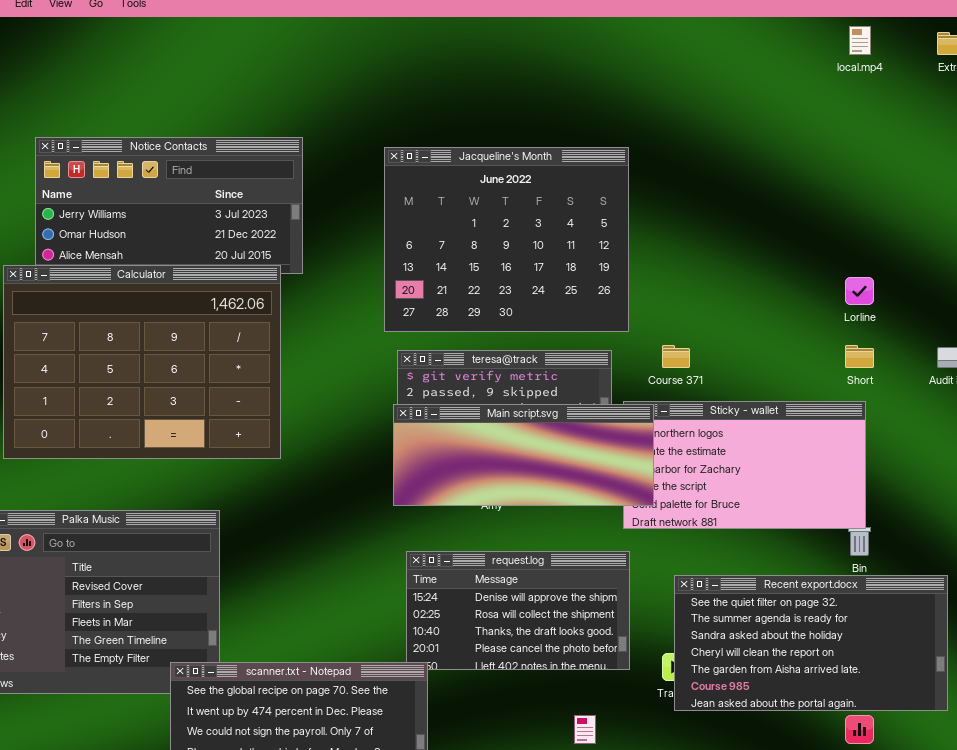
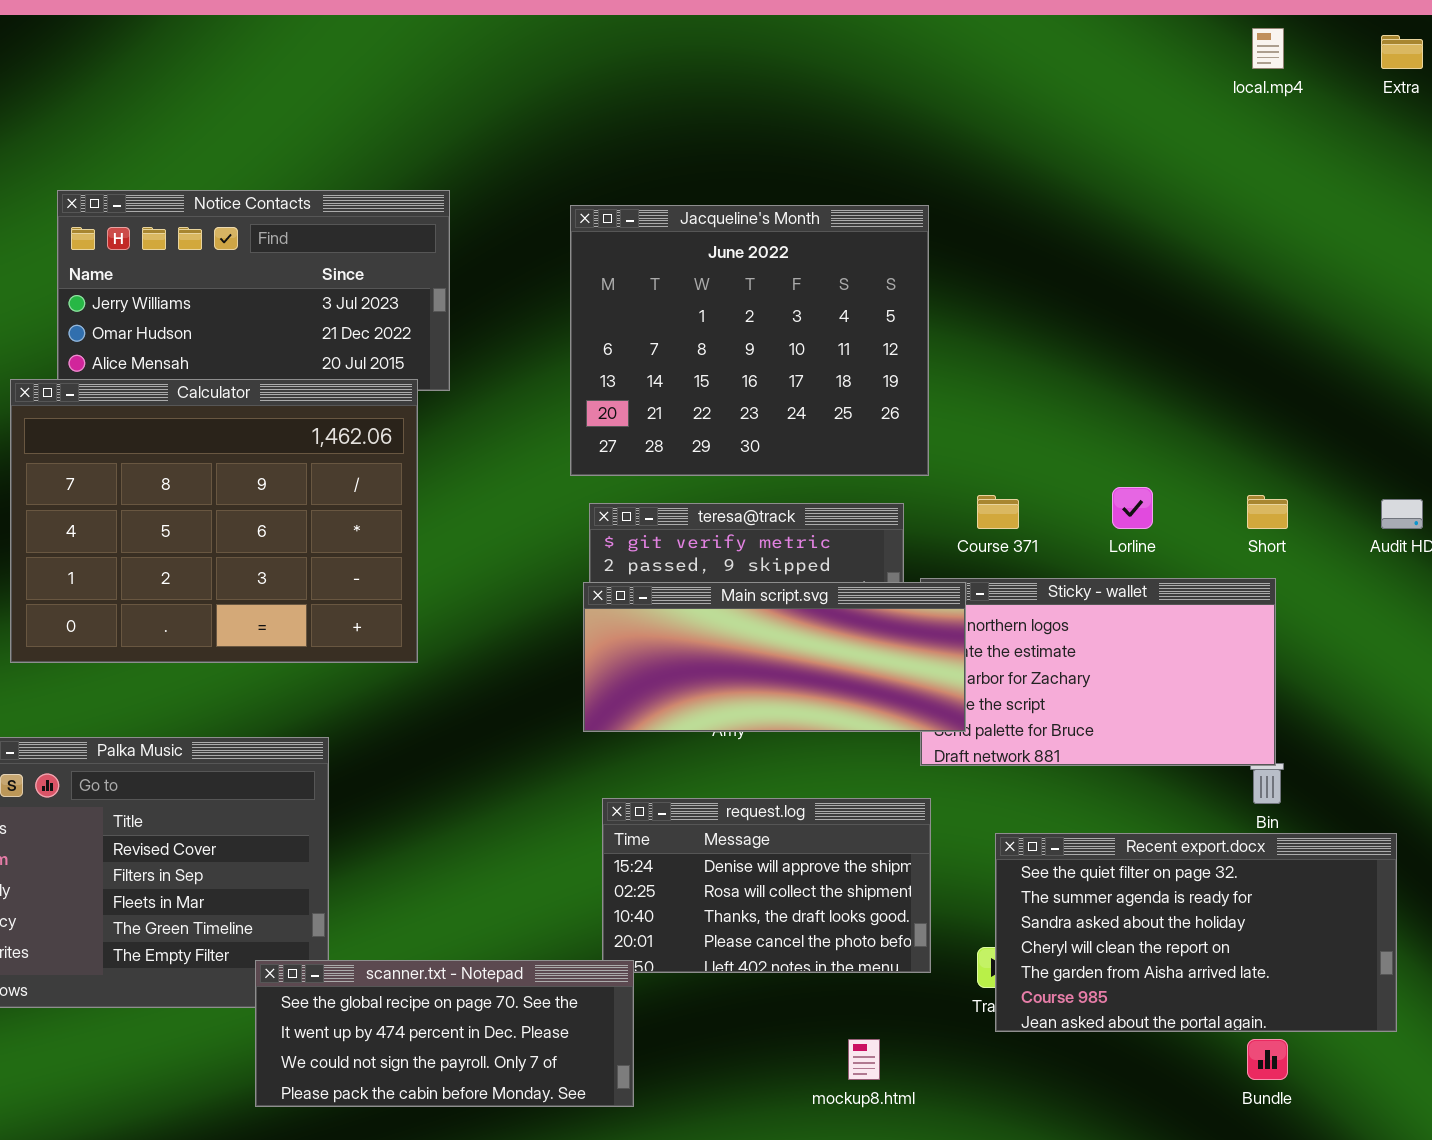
Lorline: [845,277,874,305] -> [1112,487,1153,529], moved

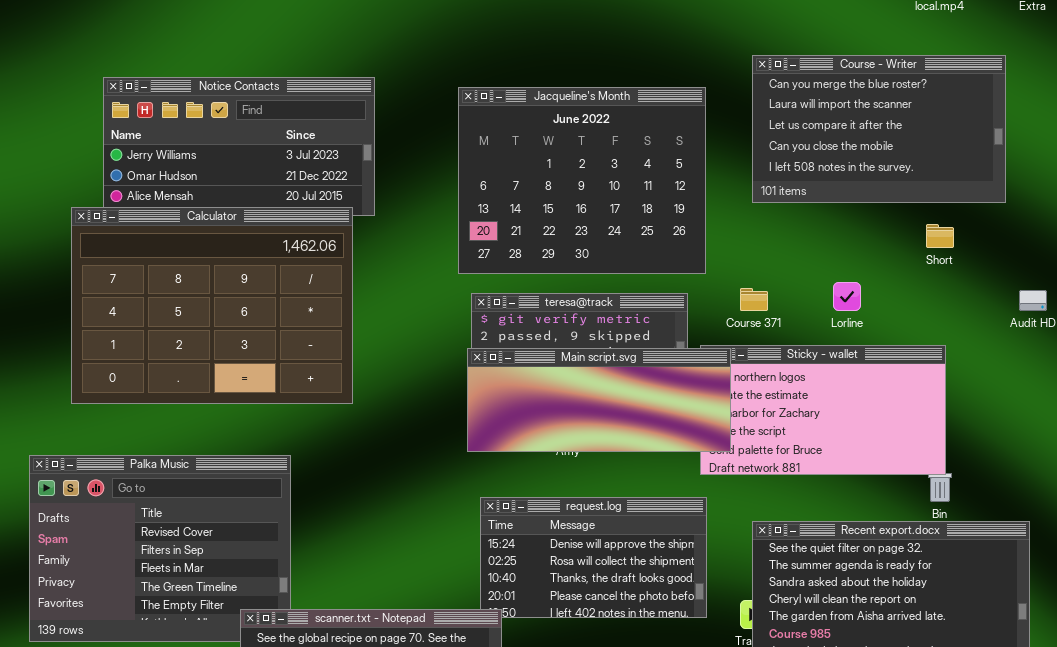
Course - Writer: none -> [752,55,1006,203], opened
Short: [1247,495,1288,529] -> [926,224,954,248], moved

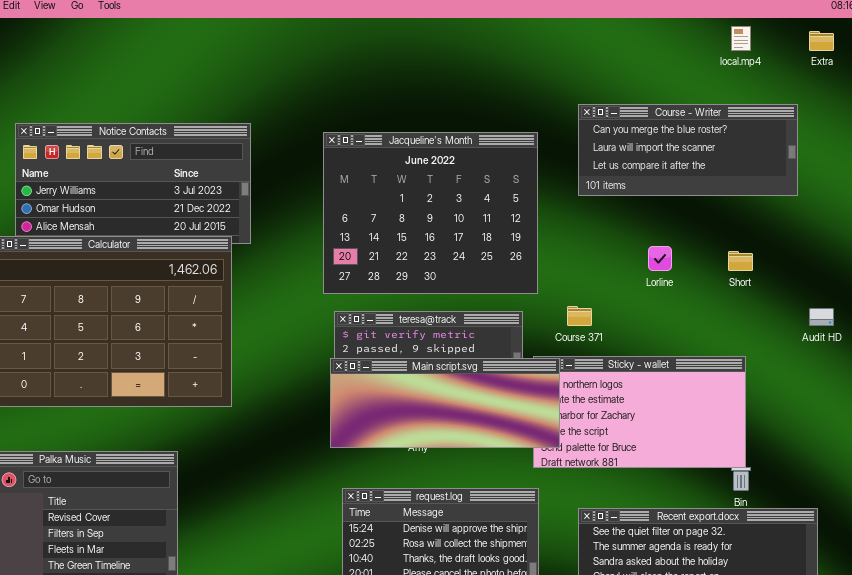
Course - Writer: [752,55,1006,203] -> [578,104,798,196], resized
Lorline: [833,282,861,311] -> [648,246,672,271], moved

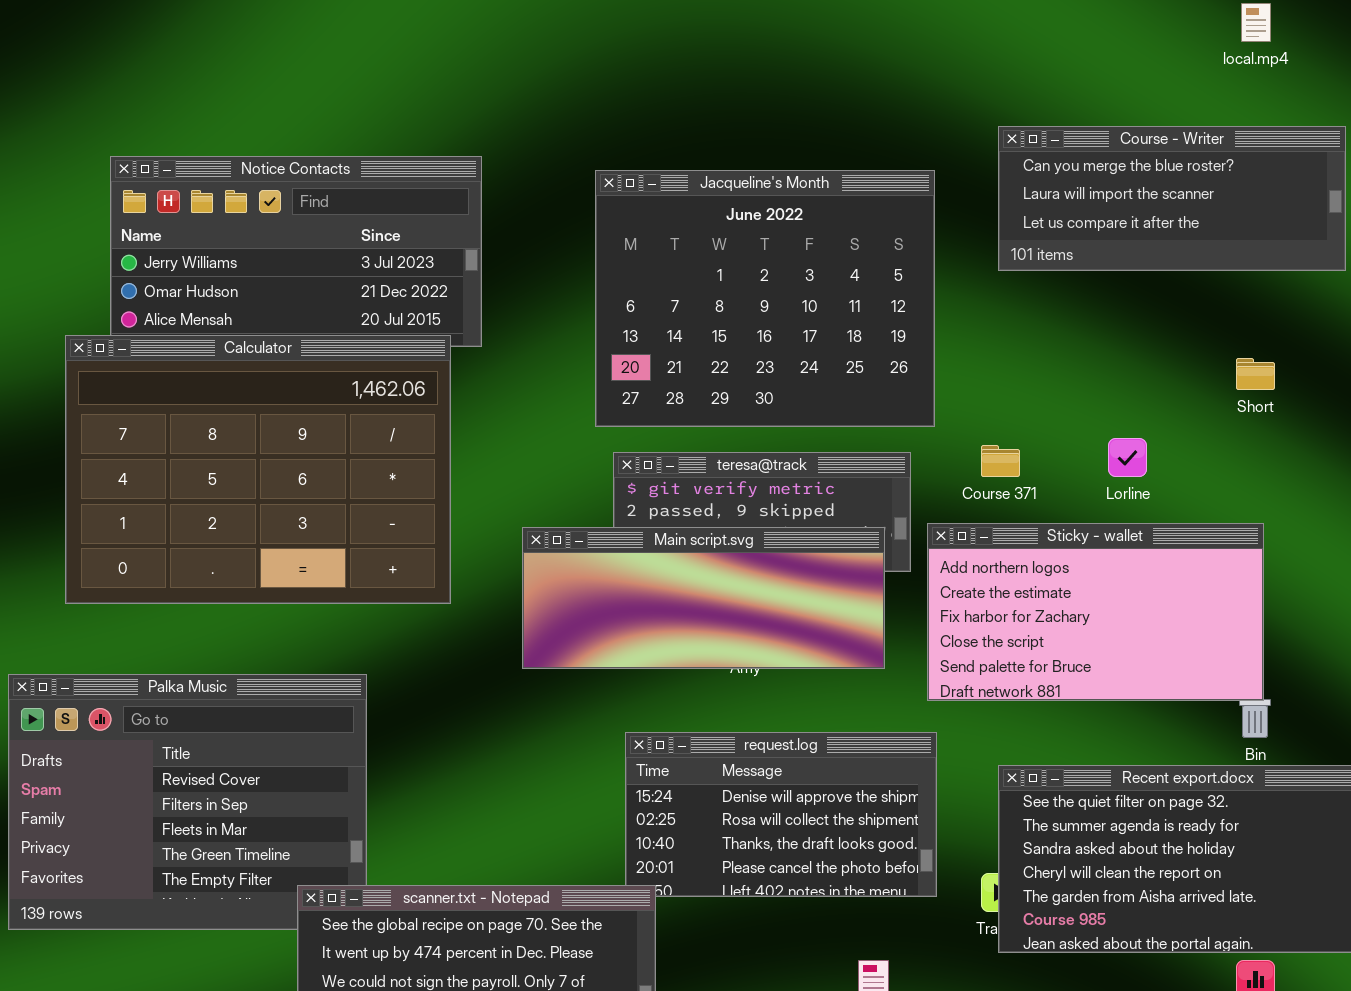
Lorline: [648,246,672,271] -> [1108,438,1147,477], moved
Main script.svg: [330,358,560,448] -> [522,527,885,669], moved

